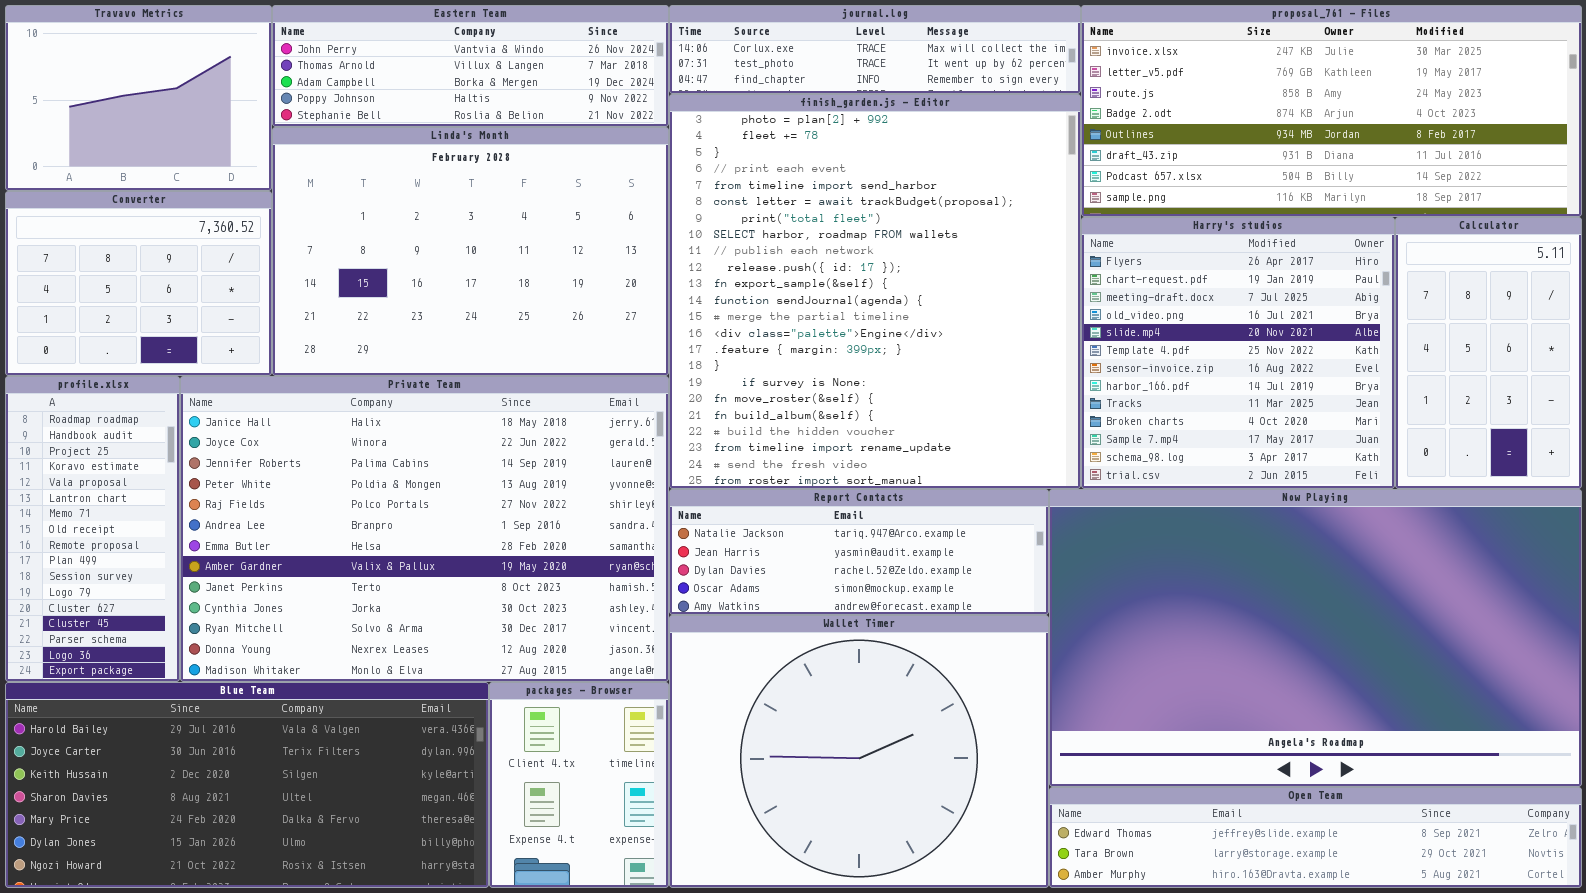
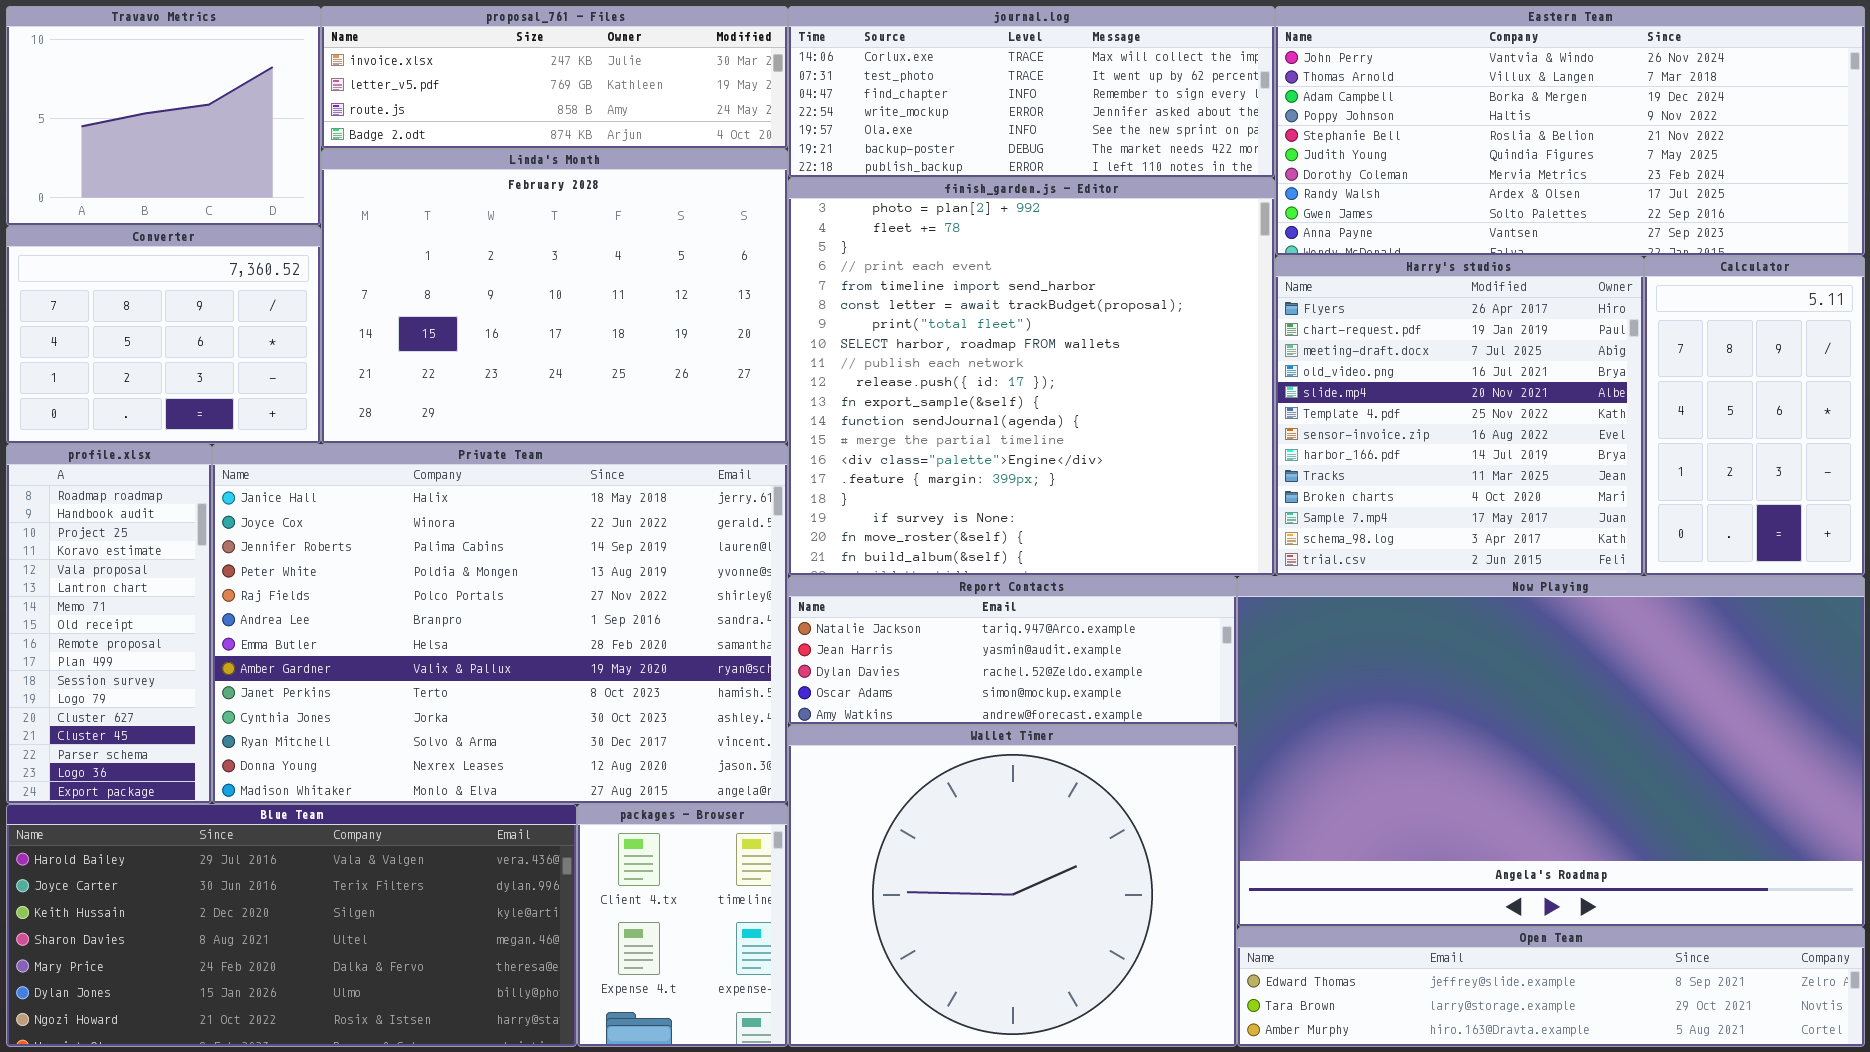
Eastern Team: [272,5,669,127] -> [1275,6,1865,256], moved, resized
journal.log: [669,5,1081,94] -> [788,6,1275,178], resized
proposal_761 - Files: [1081,5,1582,217] -> [321,6,788,149], moved, resized
finish_garden.js - Editor: [669,94,1081,489] -> [788,178,1275,576], resized

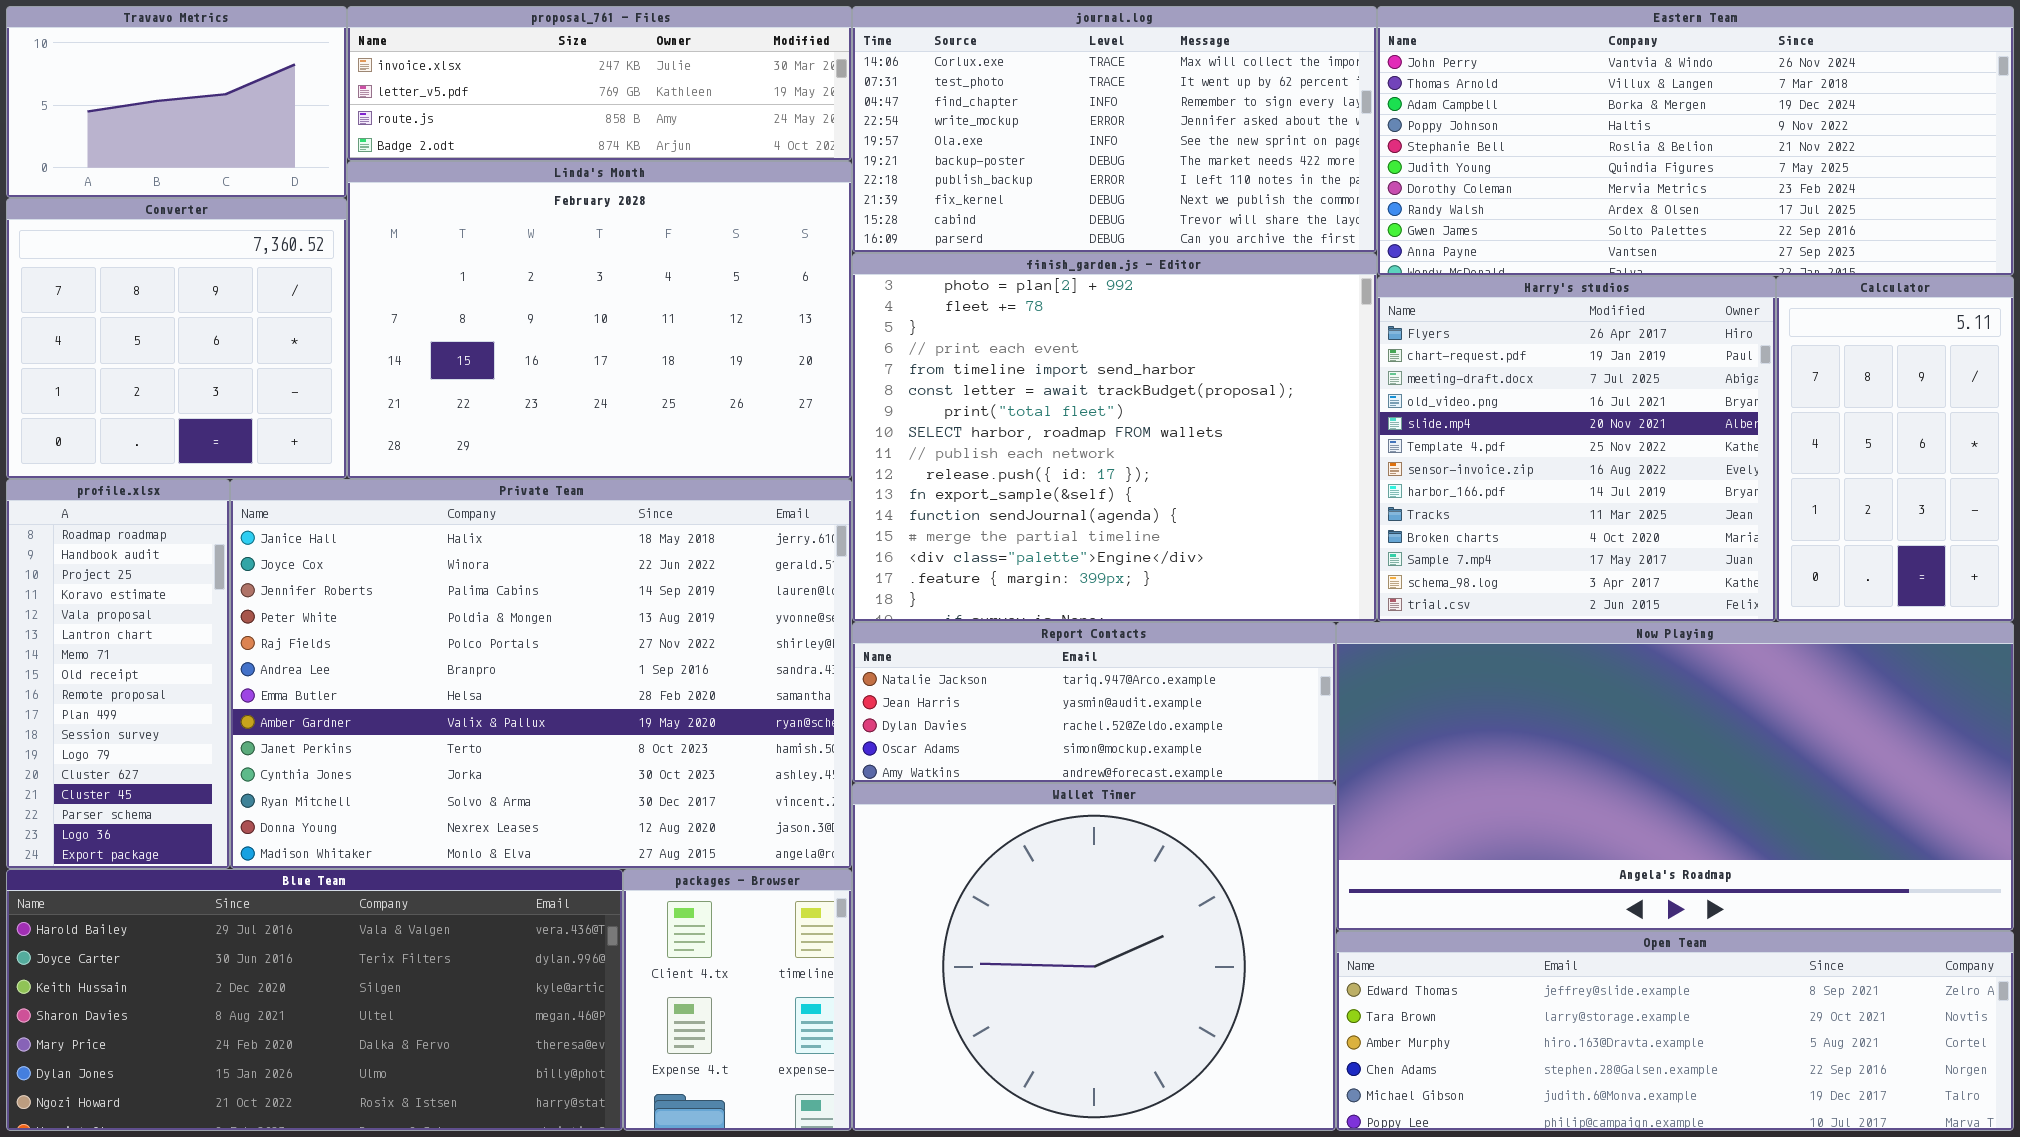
Travavo Metrics: [6,6,321,226] -> [6,6,347,198], resized
journal.log: [788,6,1275,178] -> [852,6,1377,253], resized
finish_garden.js - Editor: [788,178,1275,576] -> [852,253,1377,622], resized
Converter: [6,226,321,444] -> [6,198,347,479], resized
Now Playing: [1237,576,1865,927] -> [1336,622,2014,931], resized
Open Team: [1237,927,1865,1047] -> [1336,931,2014,1131], resized

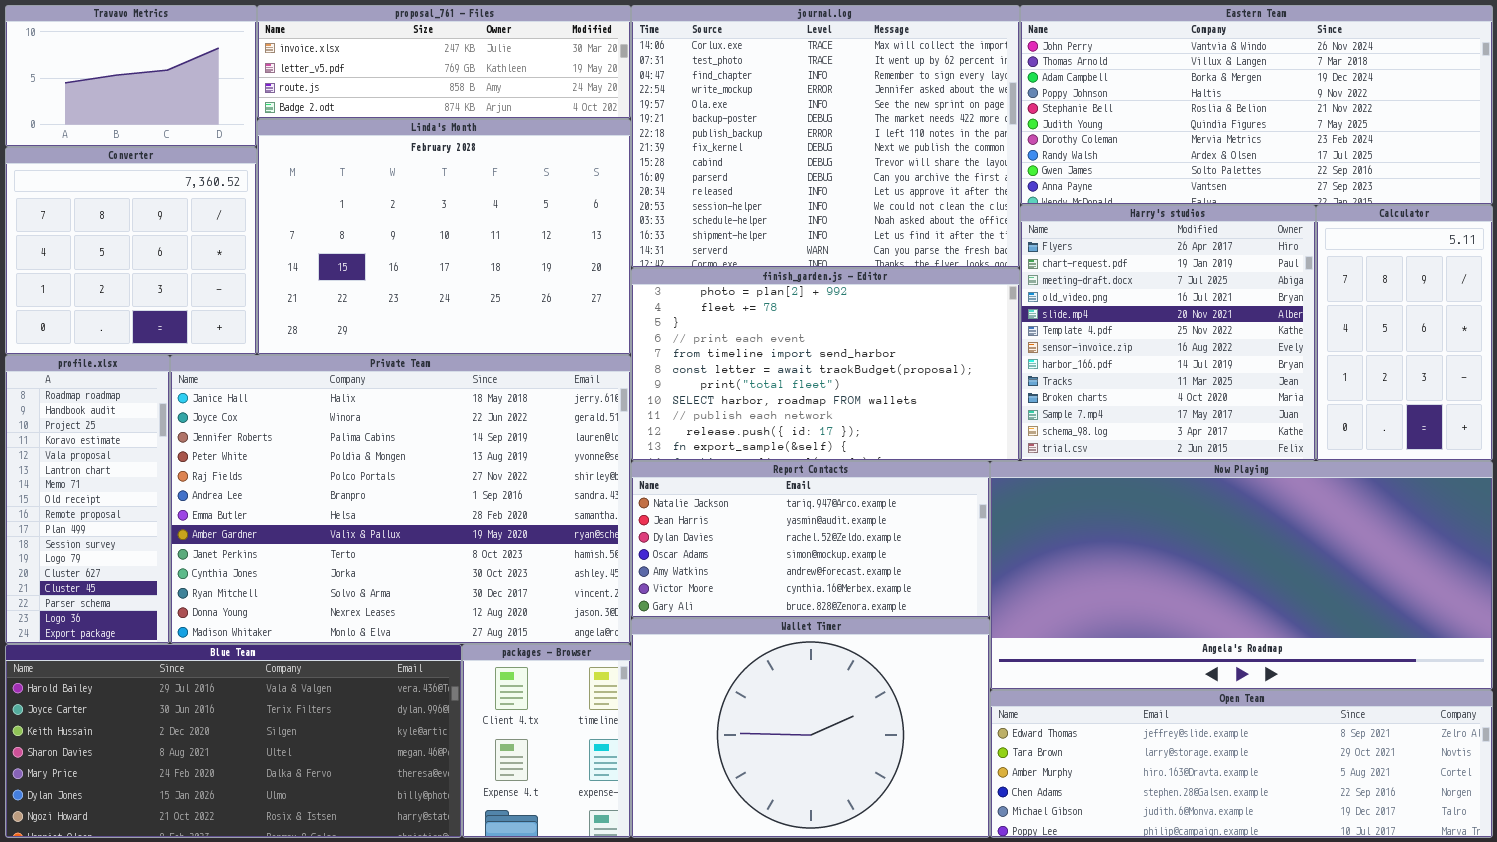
journal.log: [852,6,1377,253] -> [631,5,1020,268], resized
finish_garden.js - Editor: [852,253,1377,622] -> [631,268,1020,461], resized
Report Contacts: [852,622,1336,783] -> [631,461,990,618], resized
Wallet Timer: [852,783,1336,1131] -> [631,618,990,838], resized

